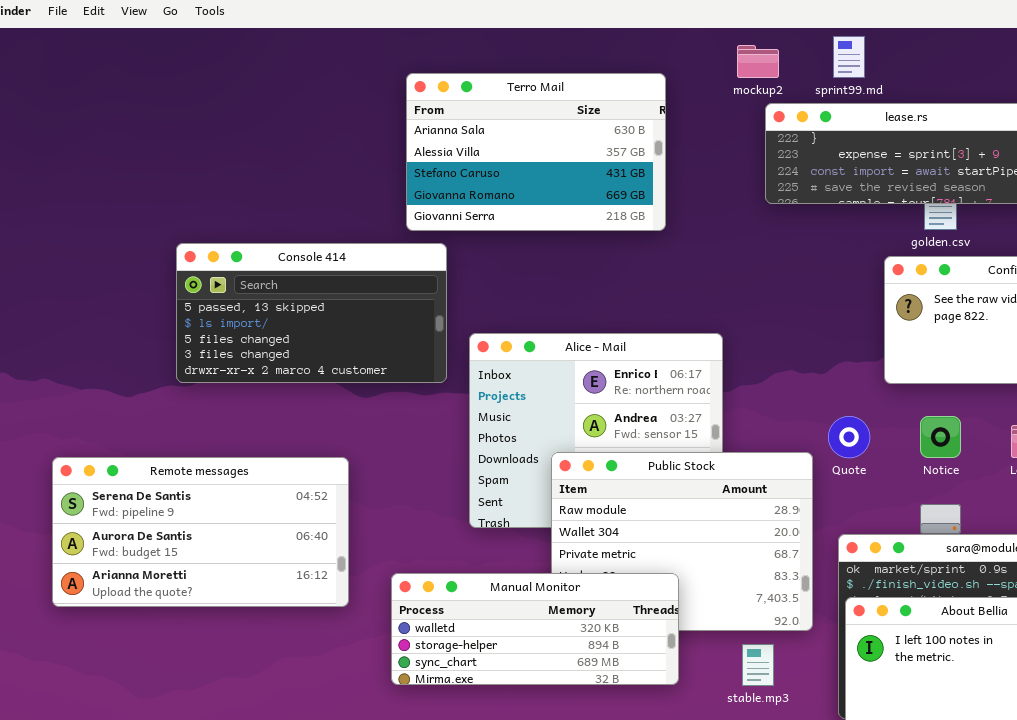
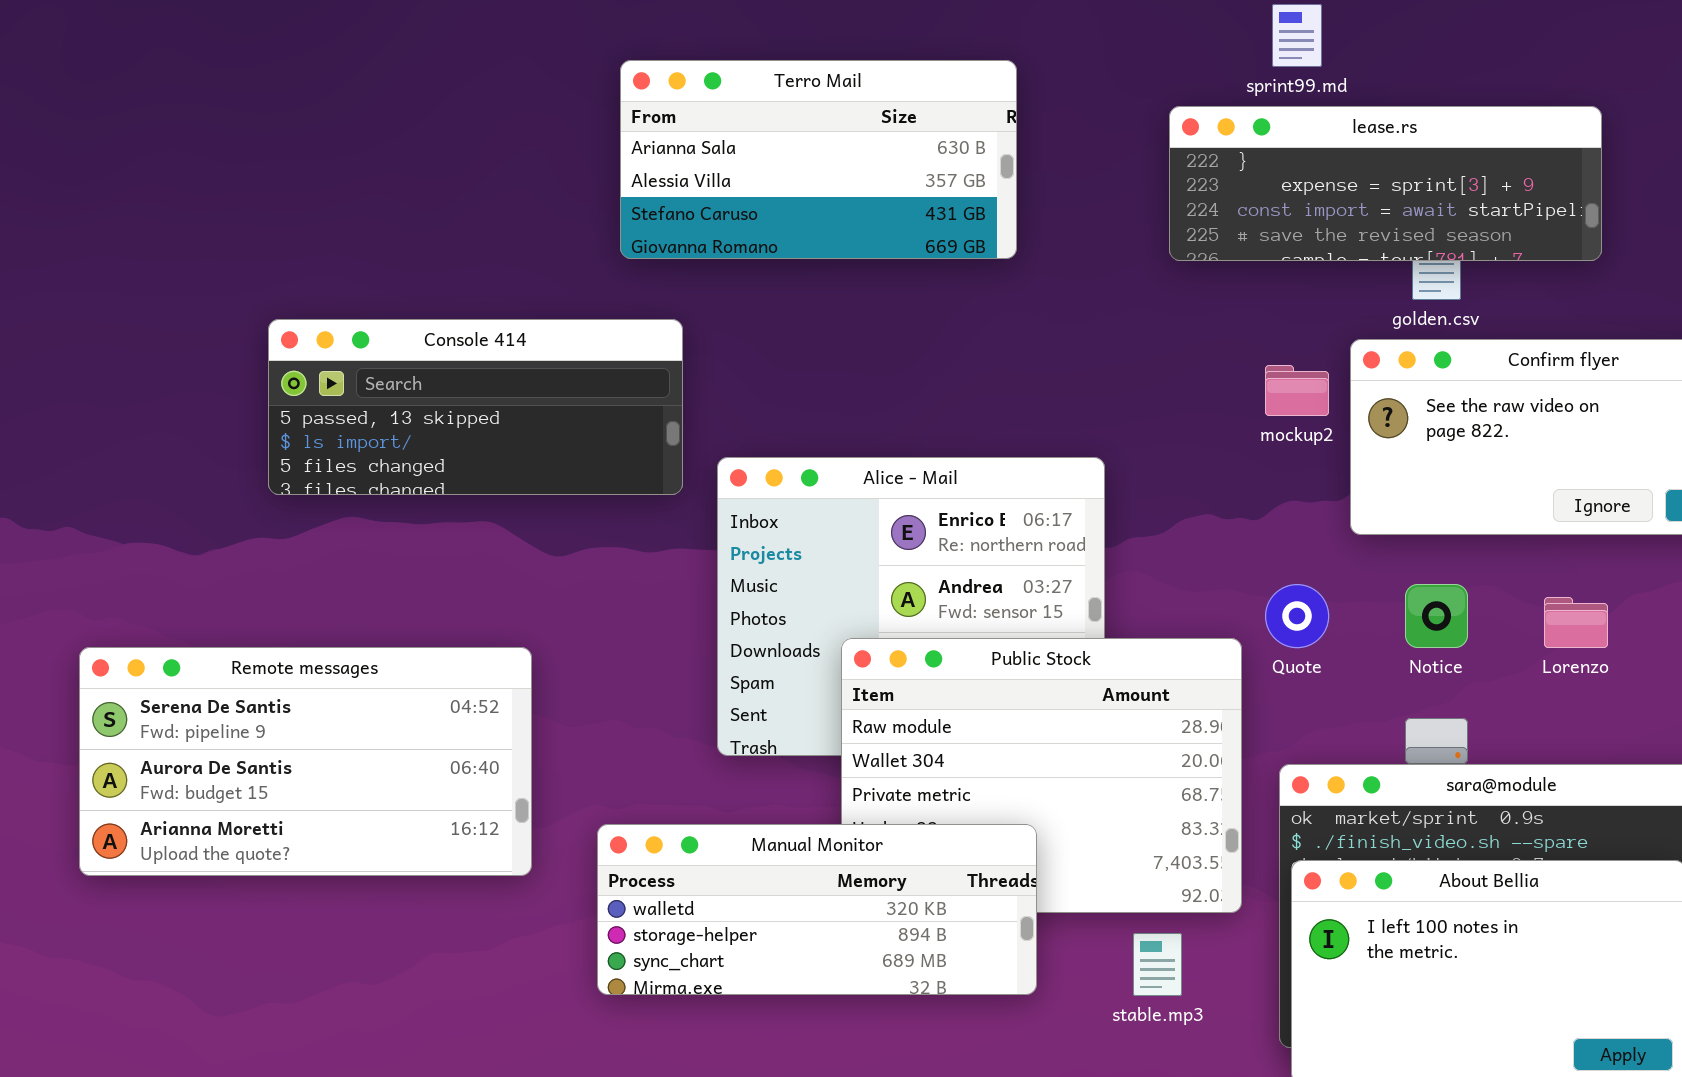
mockup2: [737,45,779,78] -> [1265,365,1329,416], moved
Terro Mail: [406,73,666,231] -> [620,60,1017,259], resized
Console 414: [176,243,447,383] -> [268,319,683,495], resized

